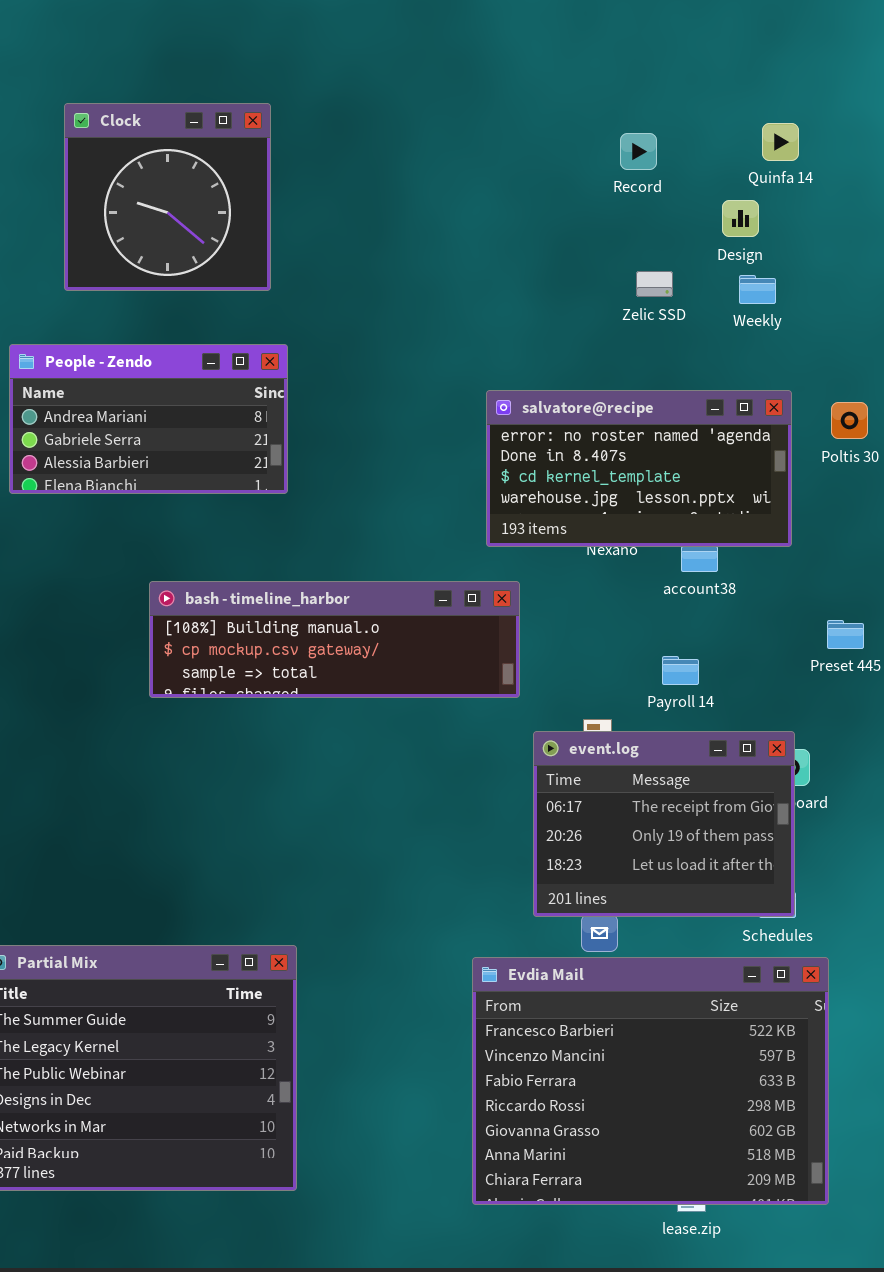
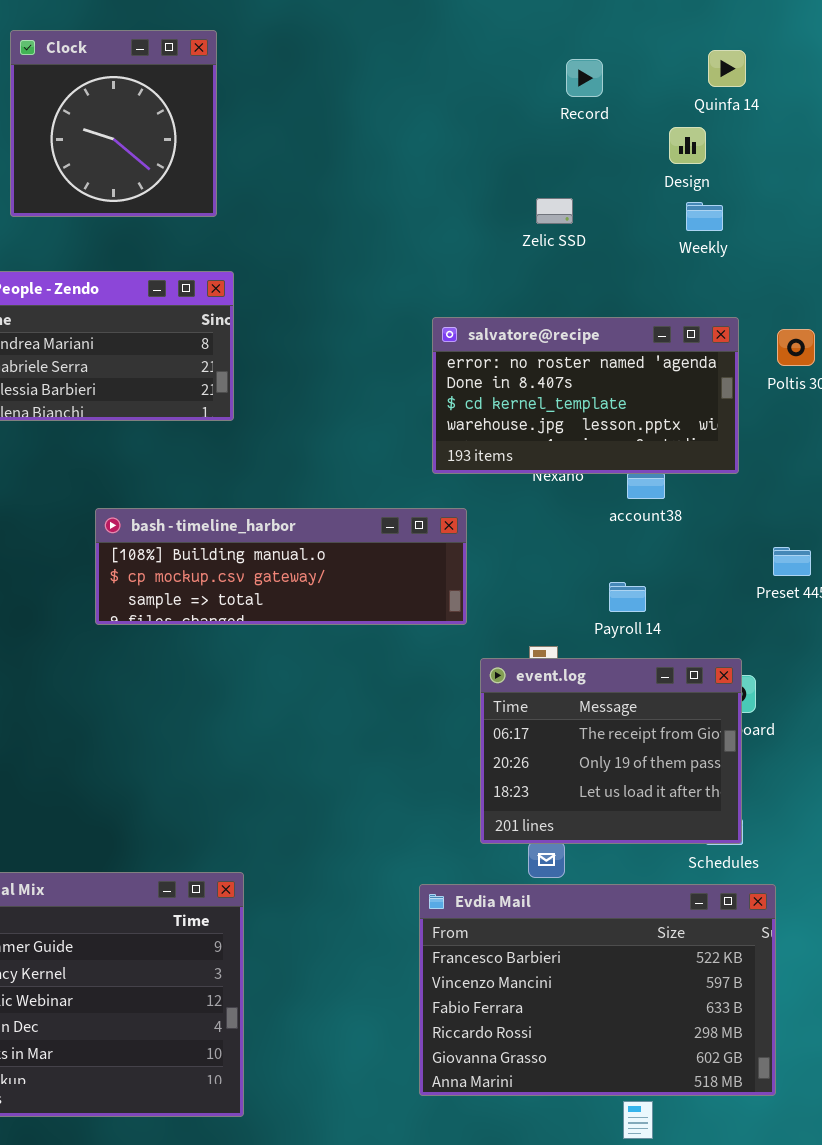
Zelic SSD: [636,271,673,297] -> [536,198,573,224], moved
Evdia Mail: [472,957,829,1205] -> [419,884,776,1096], resized

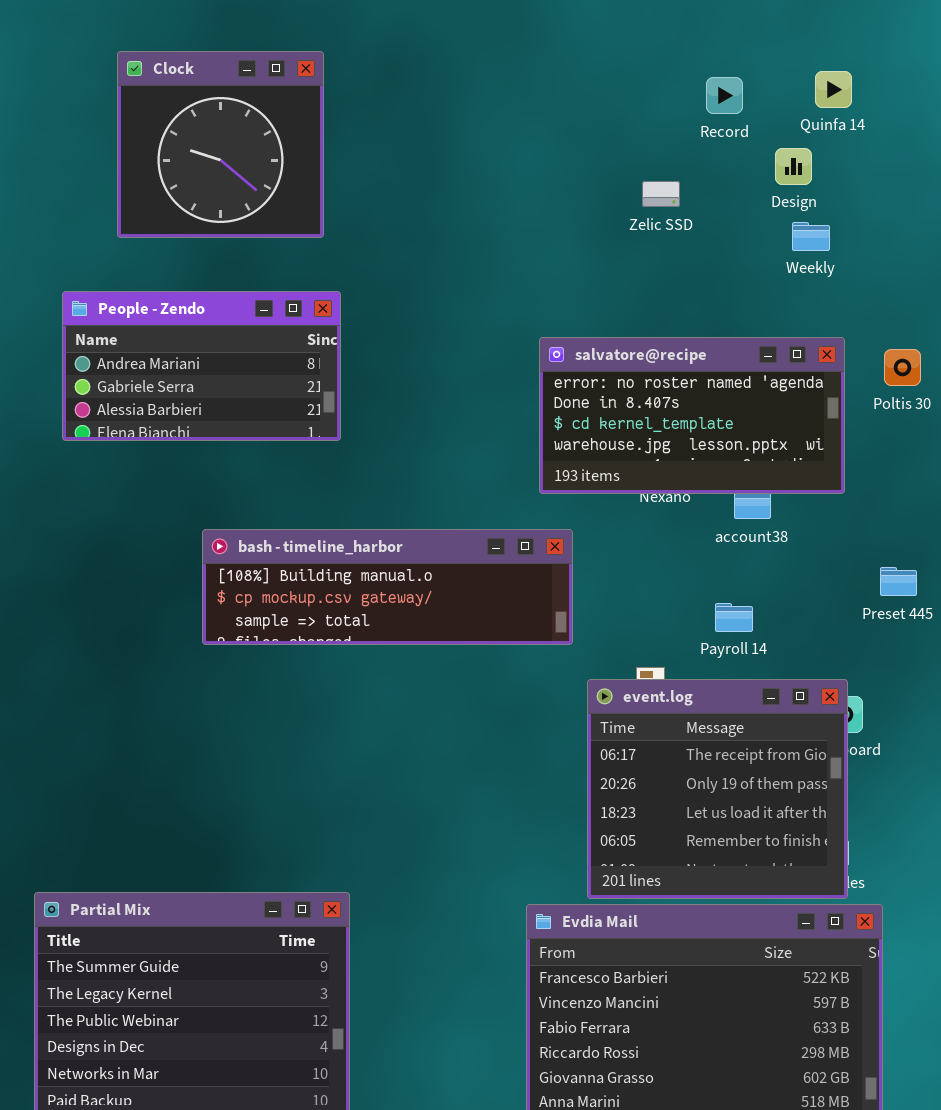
Record: [566,59,603,97] -> [706,77,743,114], moved
Zelic SSD: [536,198,573,224] -> [642,181,680,207], moved
event.log: [480,658,742,844] -> [587,679,848,899], resized

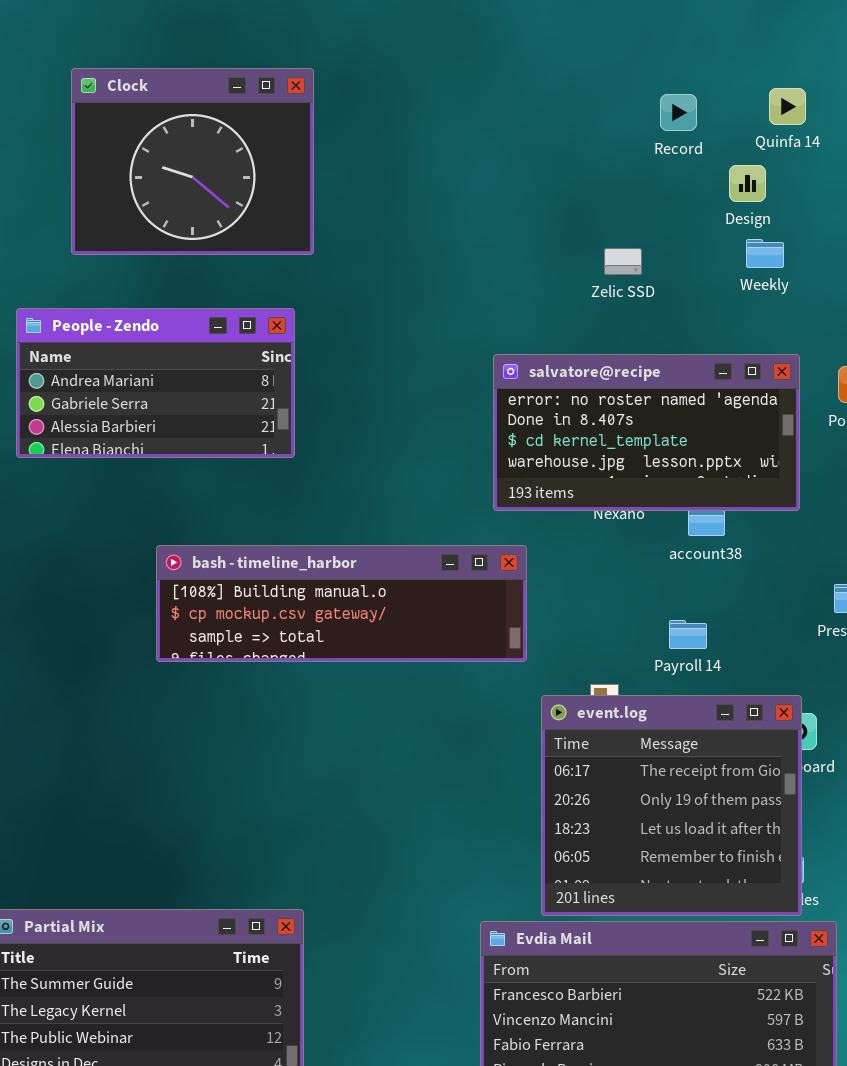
Clock: [117,51,324,238] -> [71,68,314,255], resized
Zelic SSD: [642,181,680,207] -> [604,248,642,275], moved

